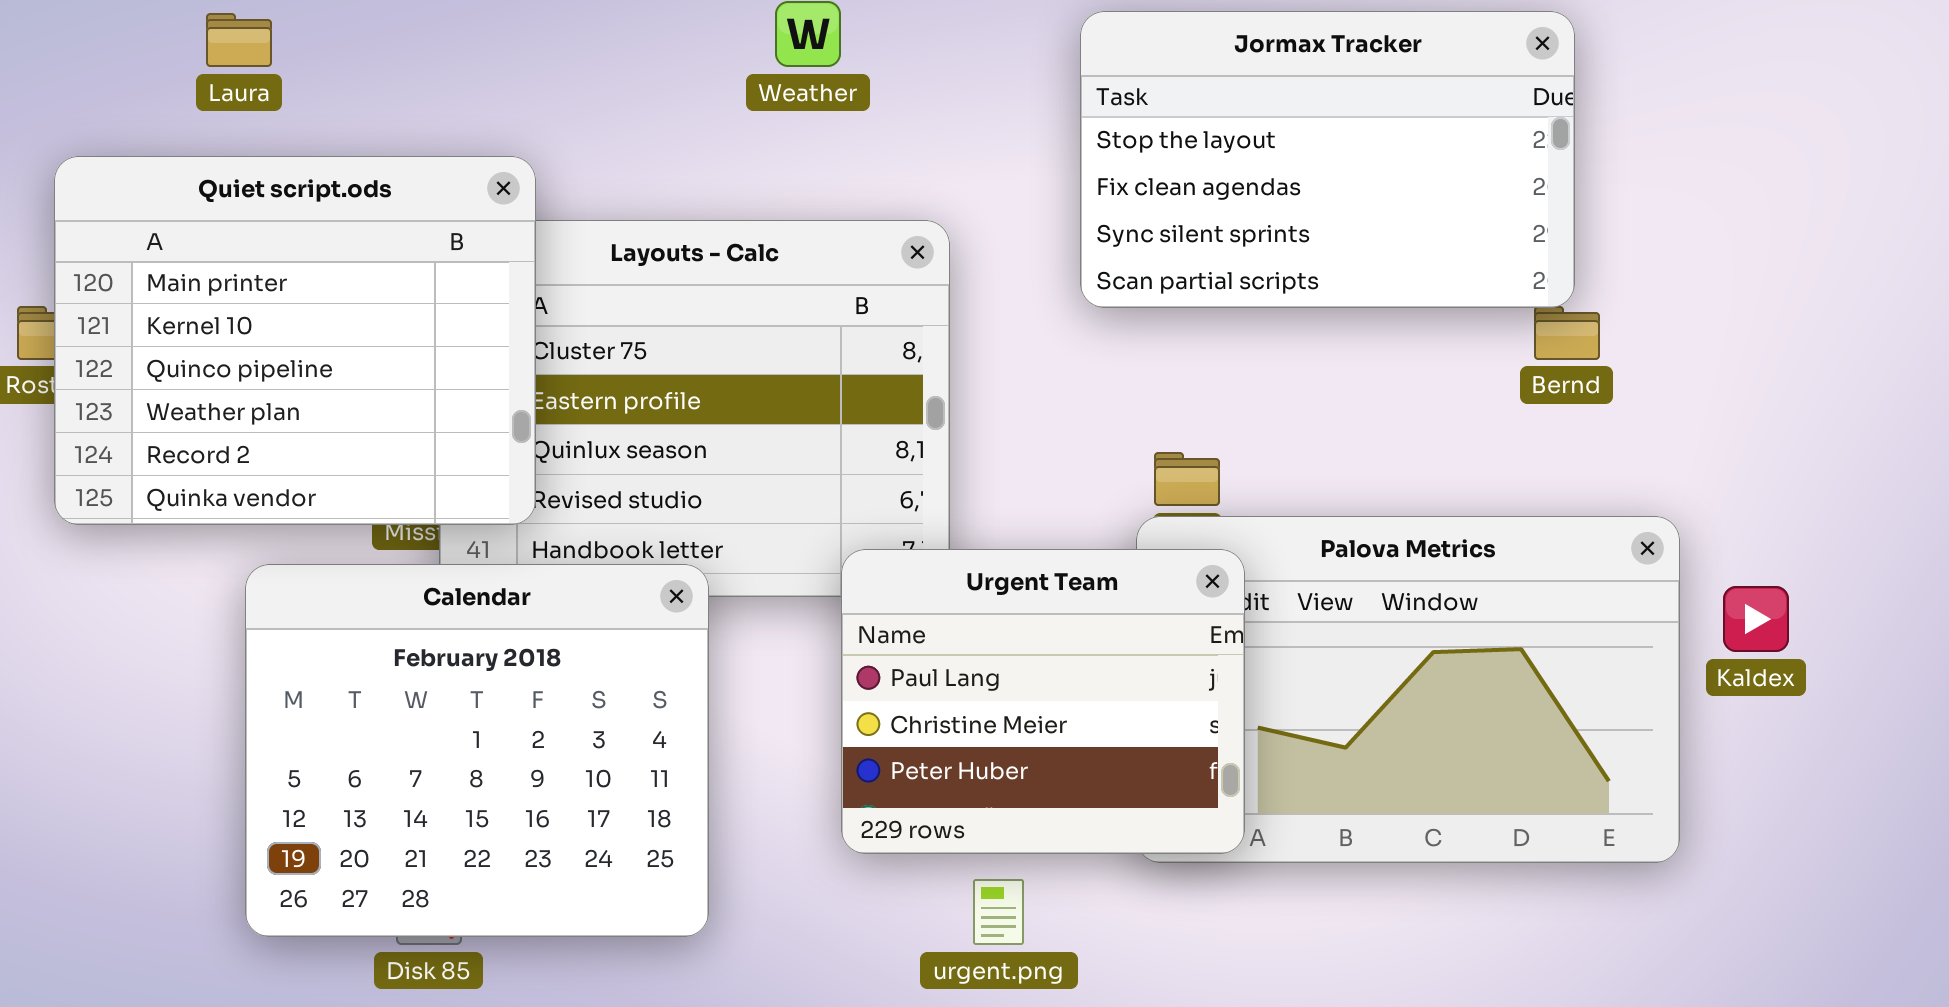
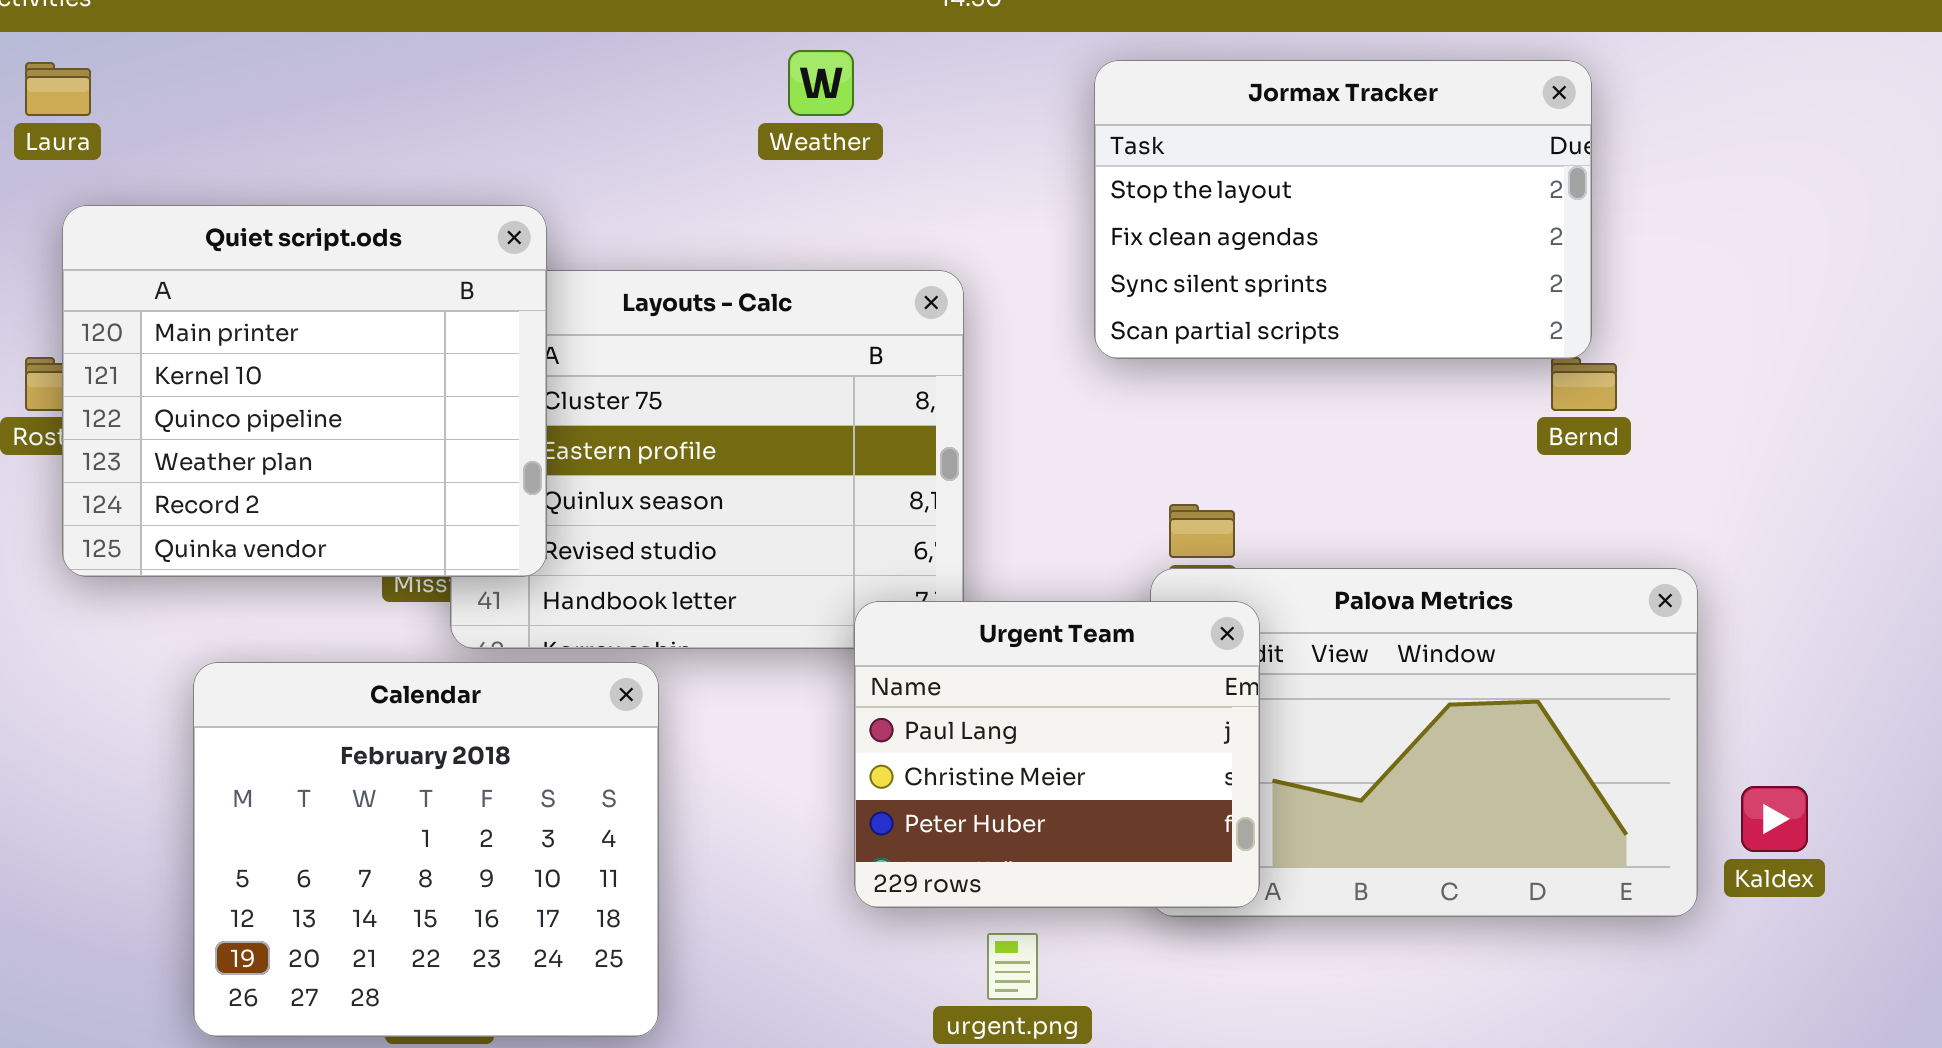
Laura: [206,13,272,67] -> [25,62,91,116], moved
Calendar: [245,564,709,937] -> [193,662,659,1037], moved
Kaldex: [1723,586,1789,652] -> [1741,786,1808,852], moved

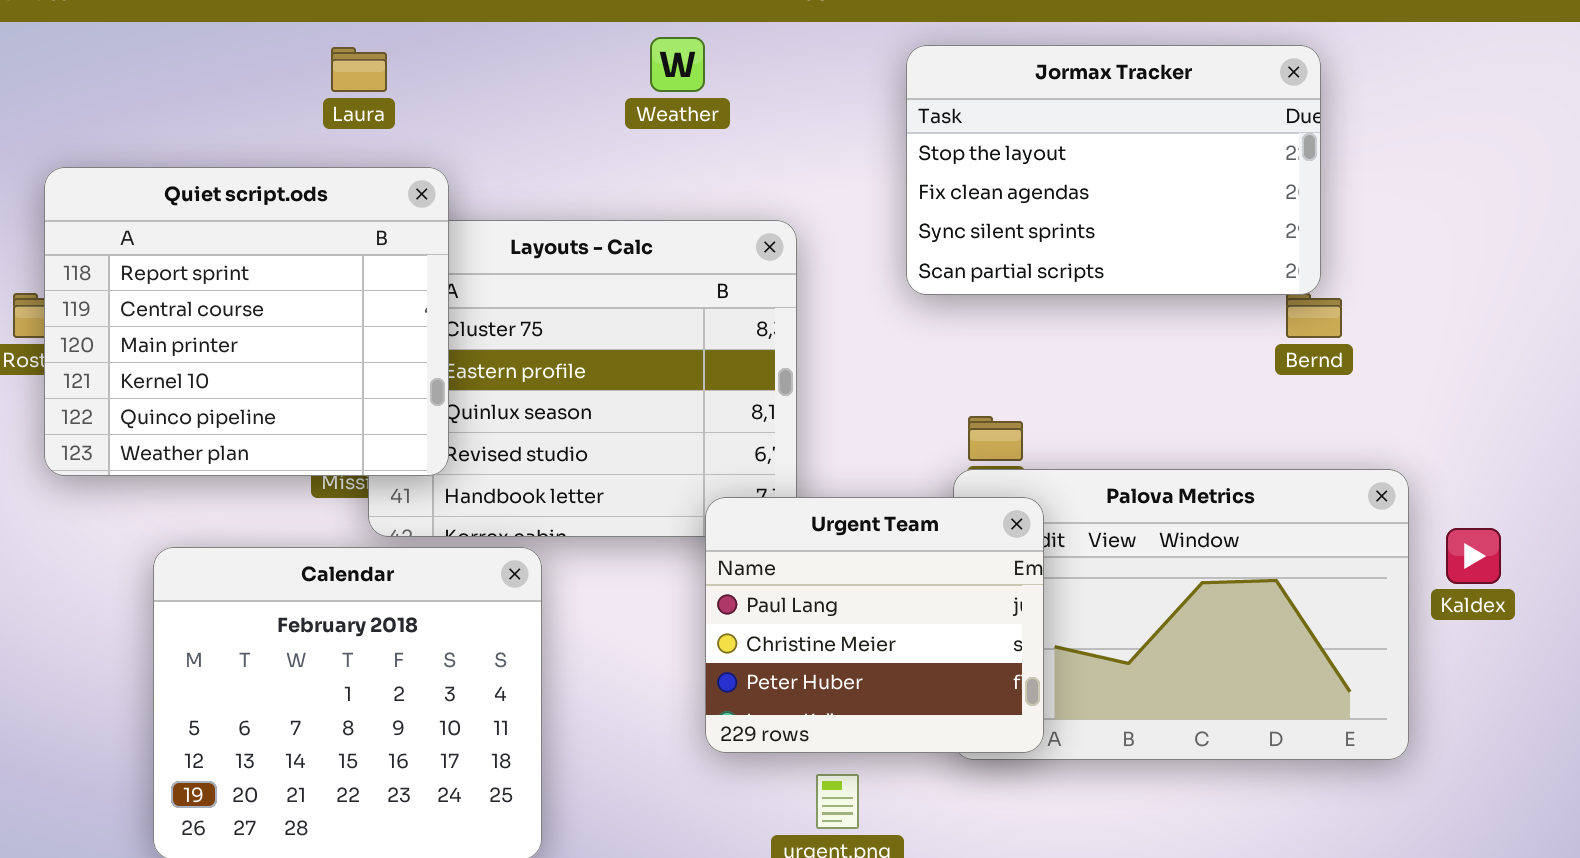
Laura: [25,62,91,116] -> [331,47,387,92], moved
Quiet script.ods: [62,205,547,577] -> [44,167,449,476], scrolled up 2 rows
Kaldex: [1741,786,1808,852] -> [1446,528,1501,584], moved

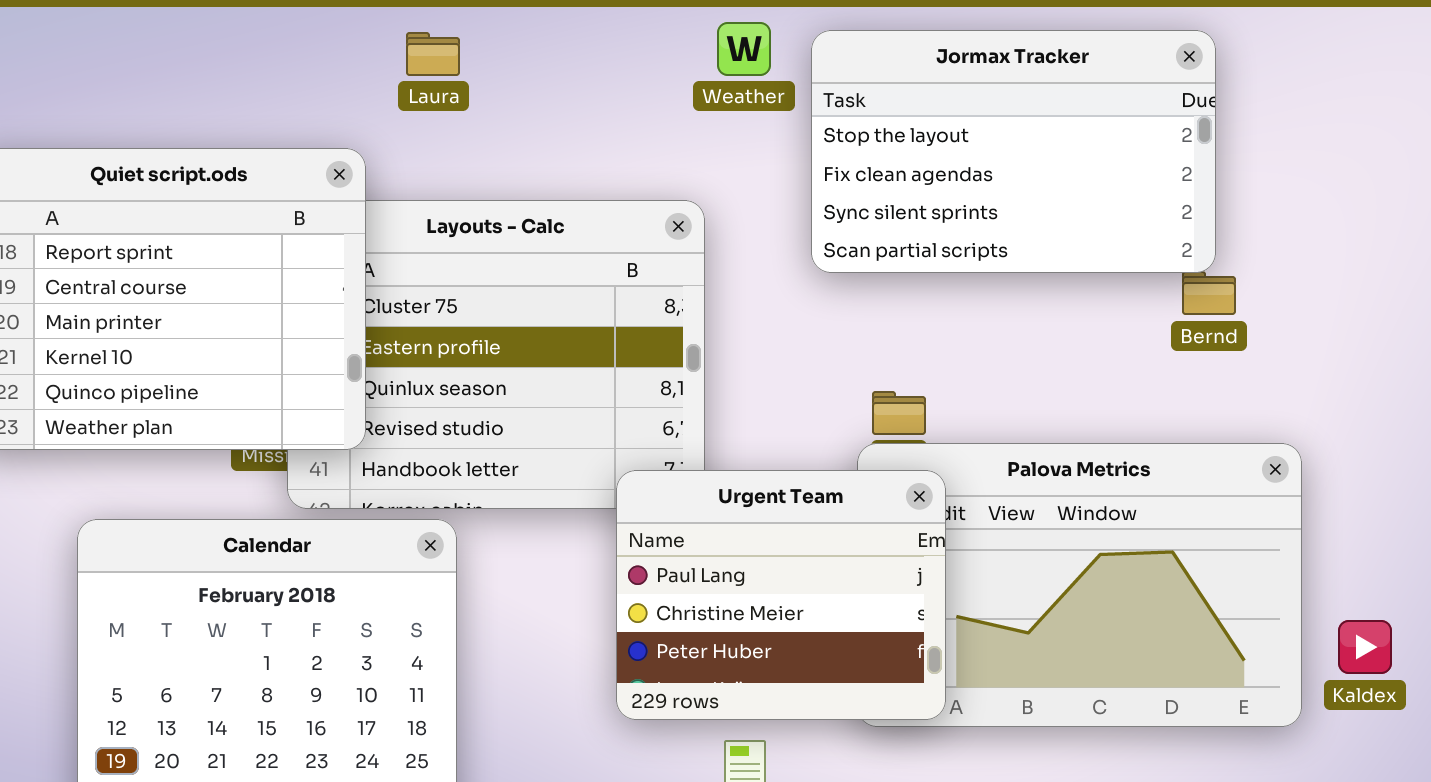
Weather: [650,37,705,92] -> [717,22,771,76], moved
Laura: [331,47,387,92] -> [406,32,460,76], moved
Kaldex: [1446,528,1501,584] -> [1338,620,1392,674], moved

